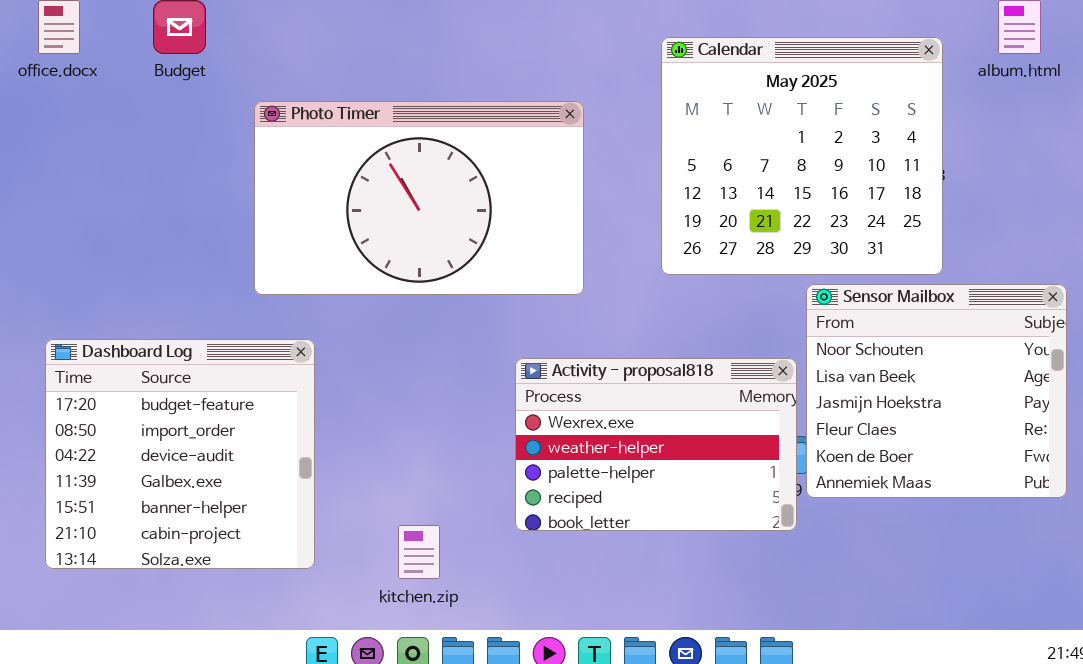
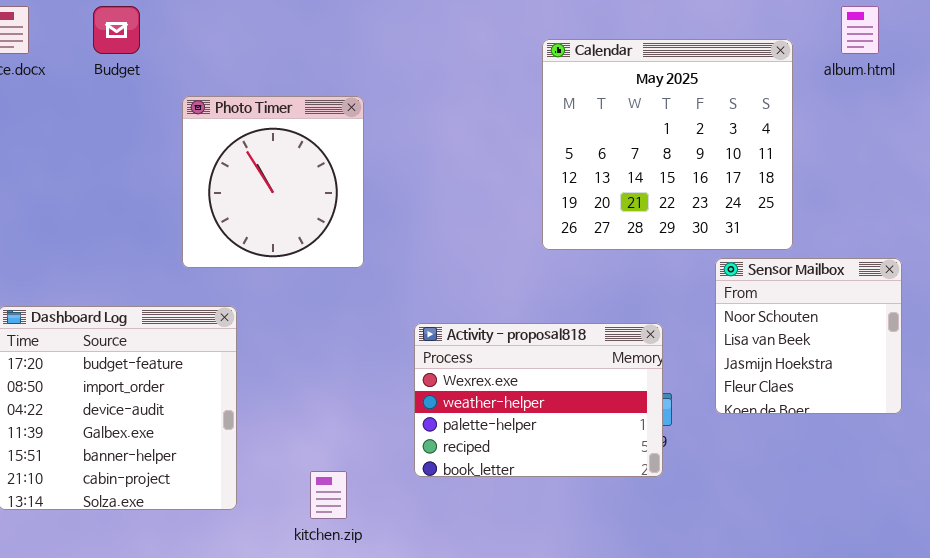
Photo Timer: [254,101,584,295] -> [182,96,364,268], resized
Sensor Mailbox: [806,284,1067,498] -> [715,258,902,414], resized

